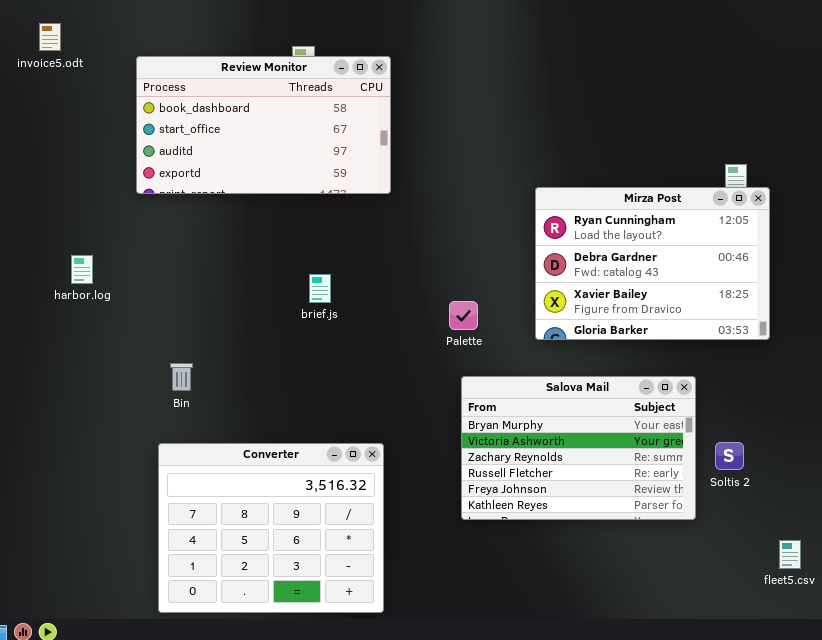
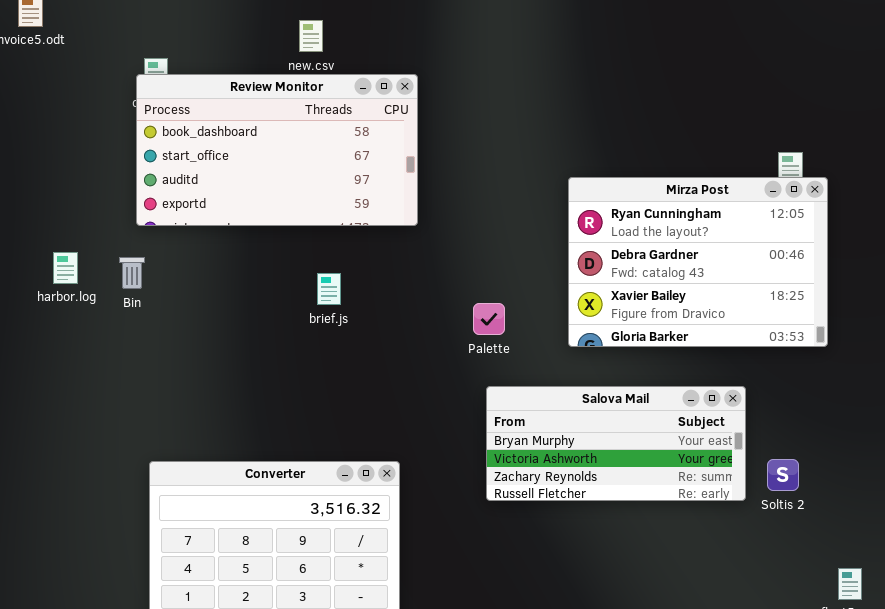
Review Monitor: [136,56,391,194] -> [136,74,418,226], moved
Bin: [170,363,193,391] -> [119,257,145,289], moved
Salova Mail: [461,376,696,520] -> [486,386,746,501], resized

